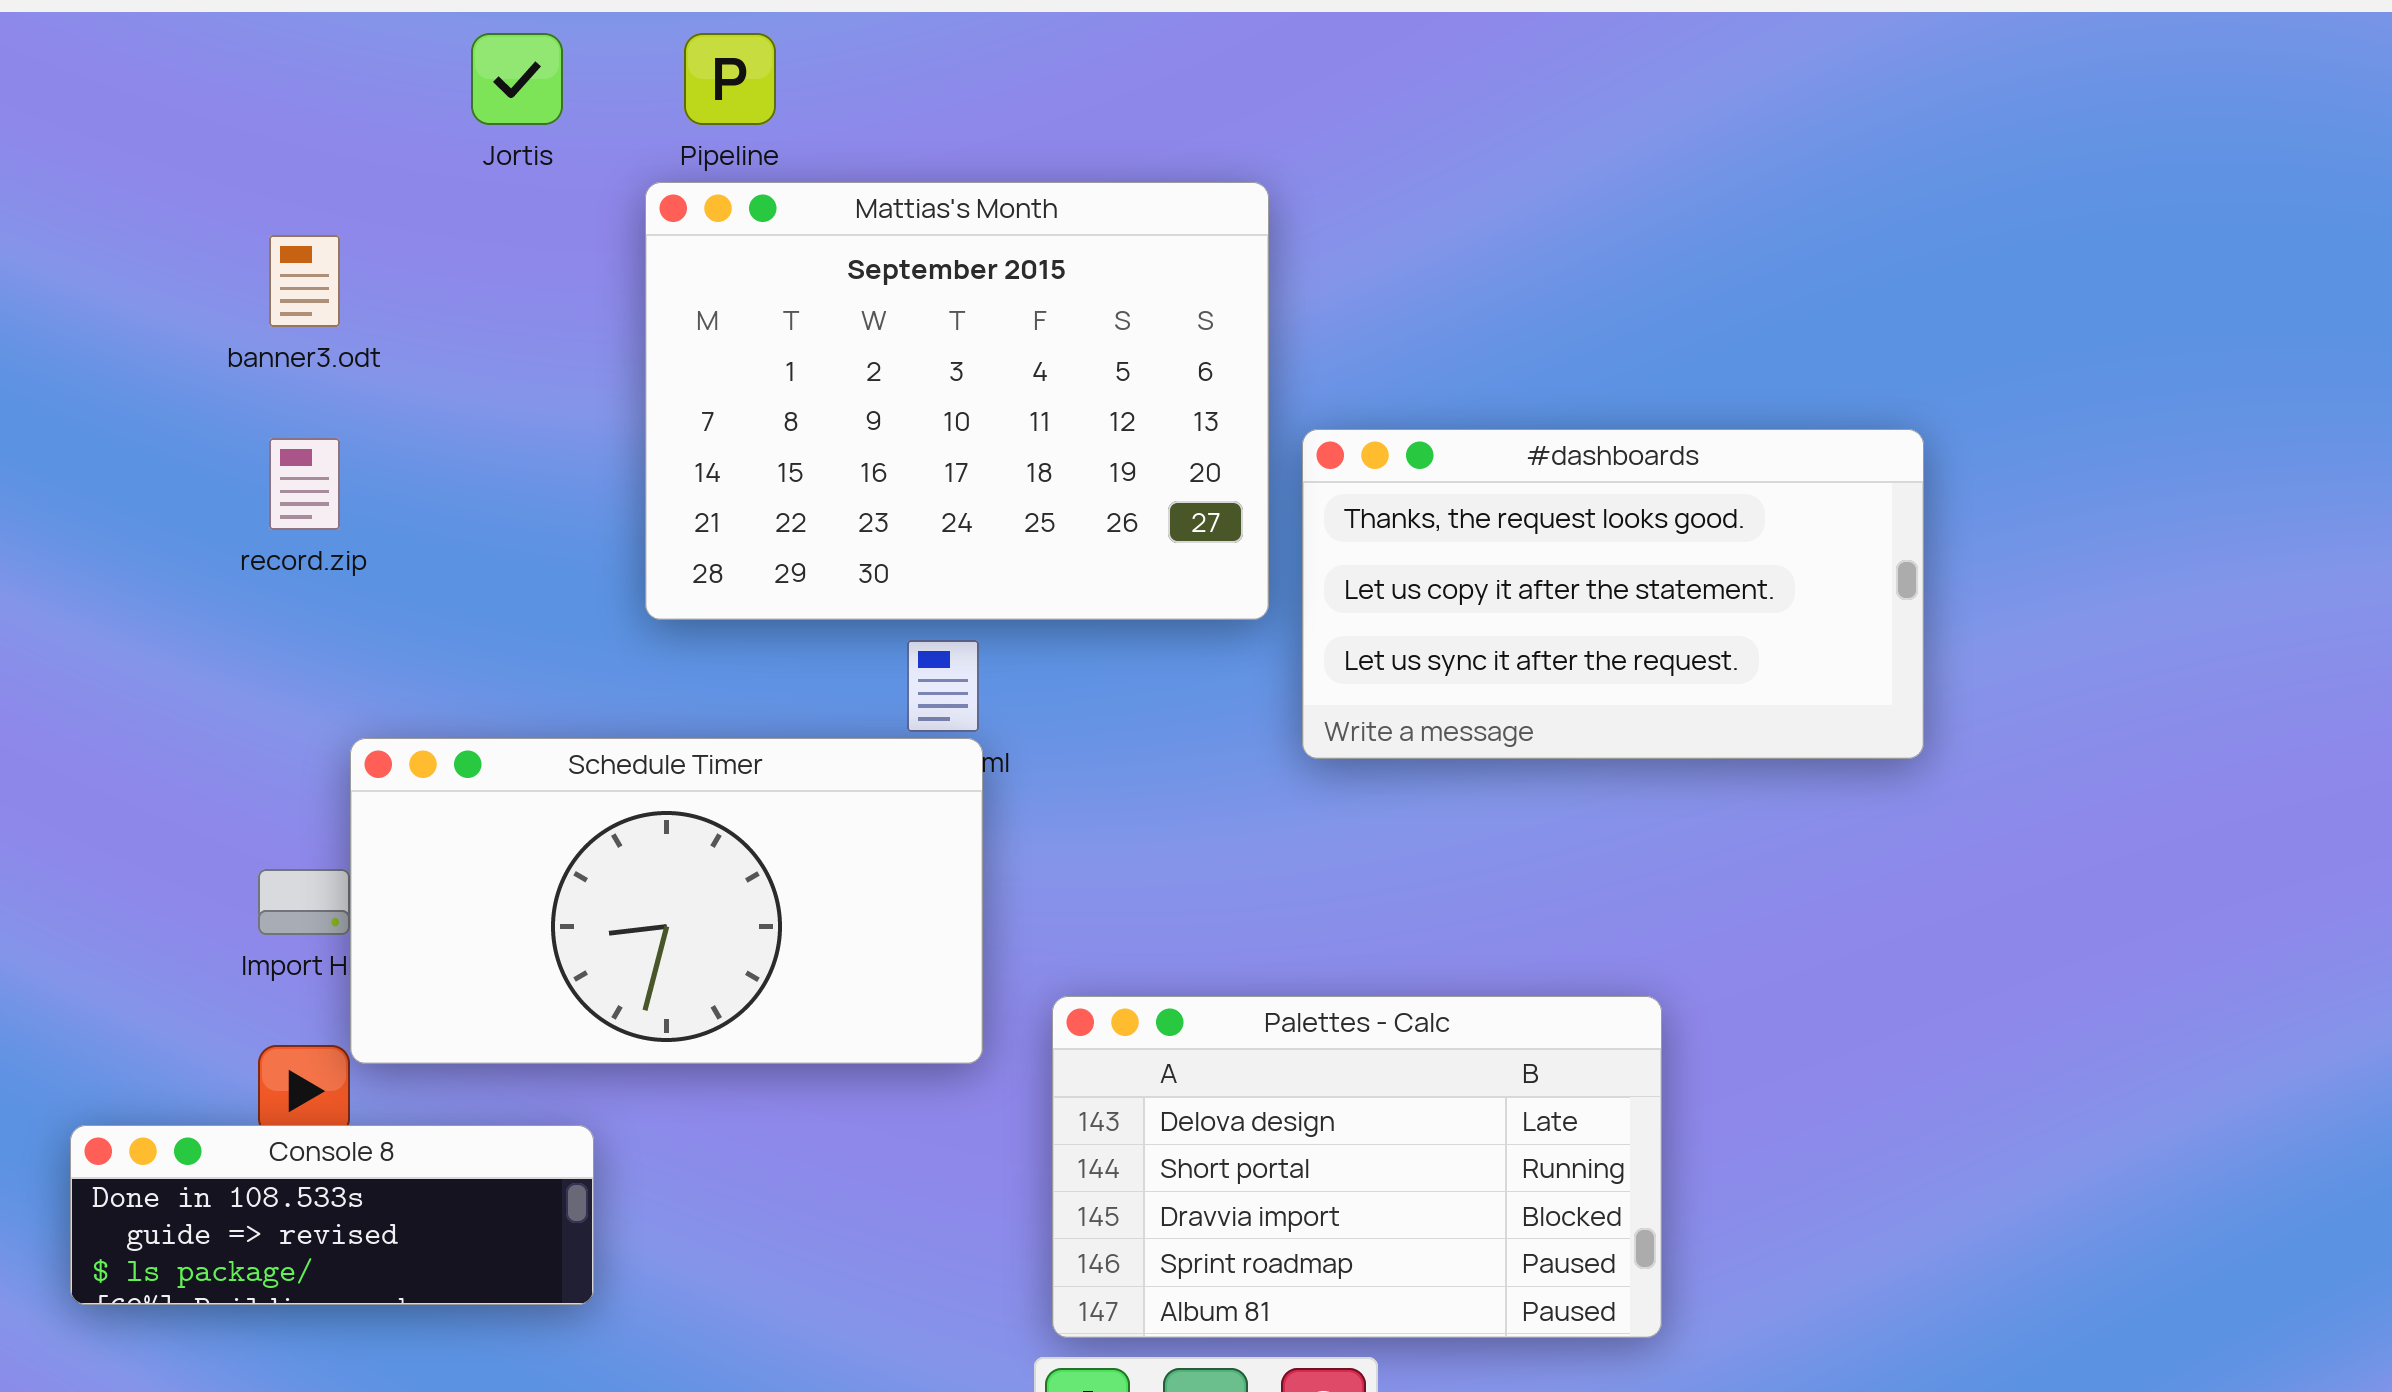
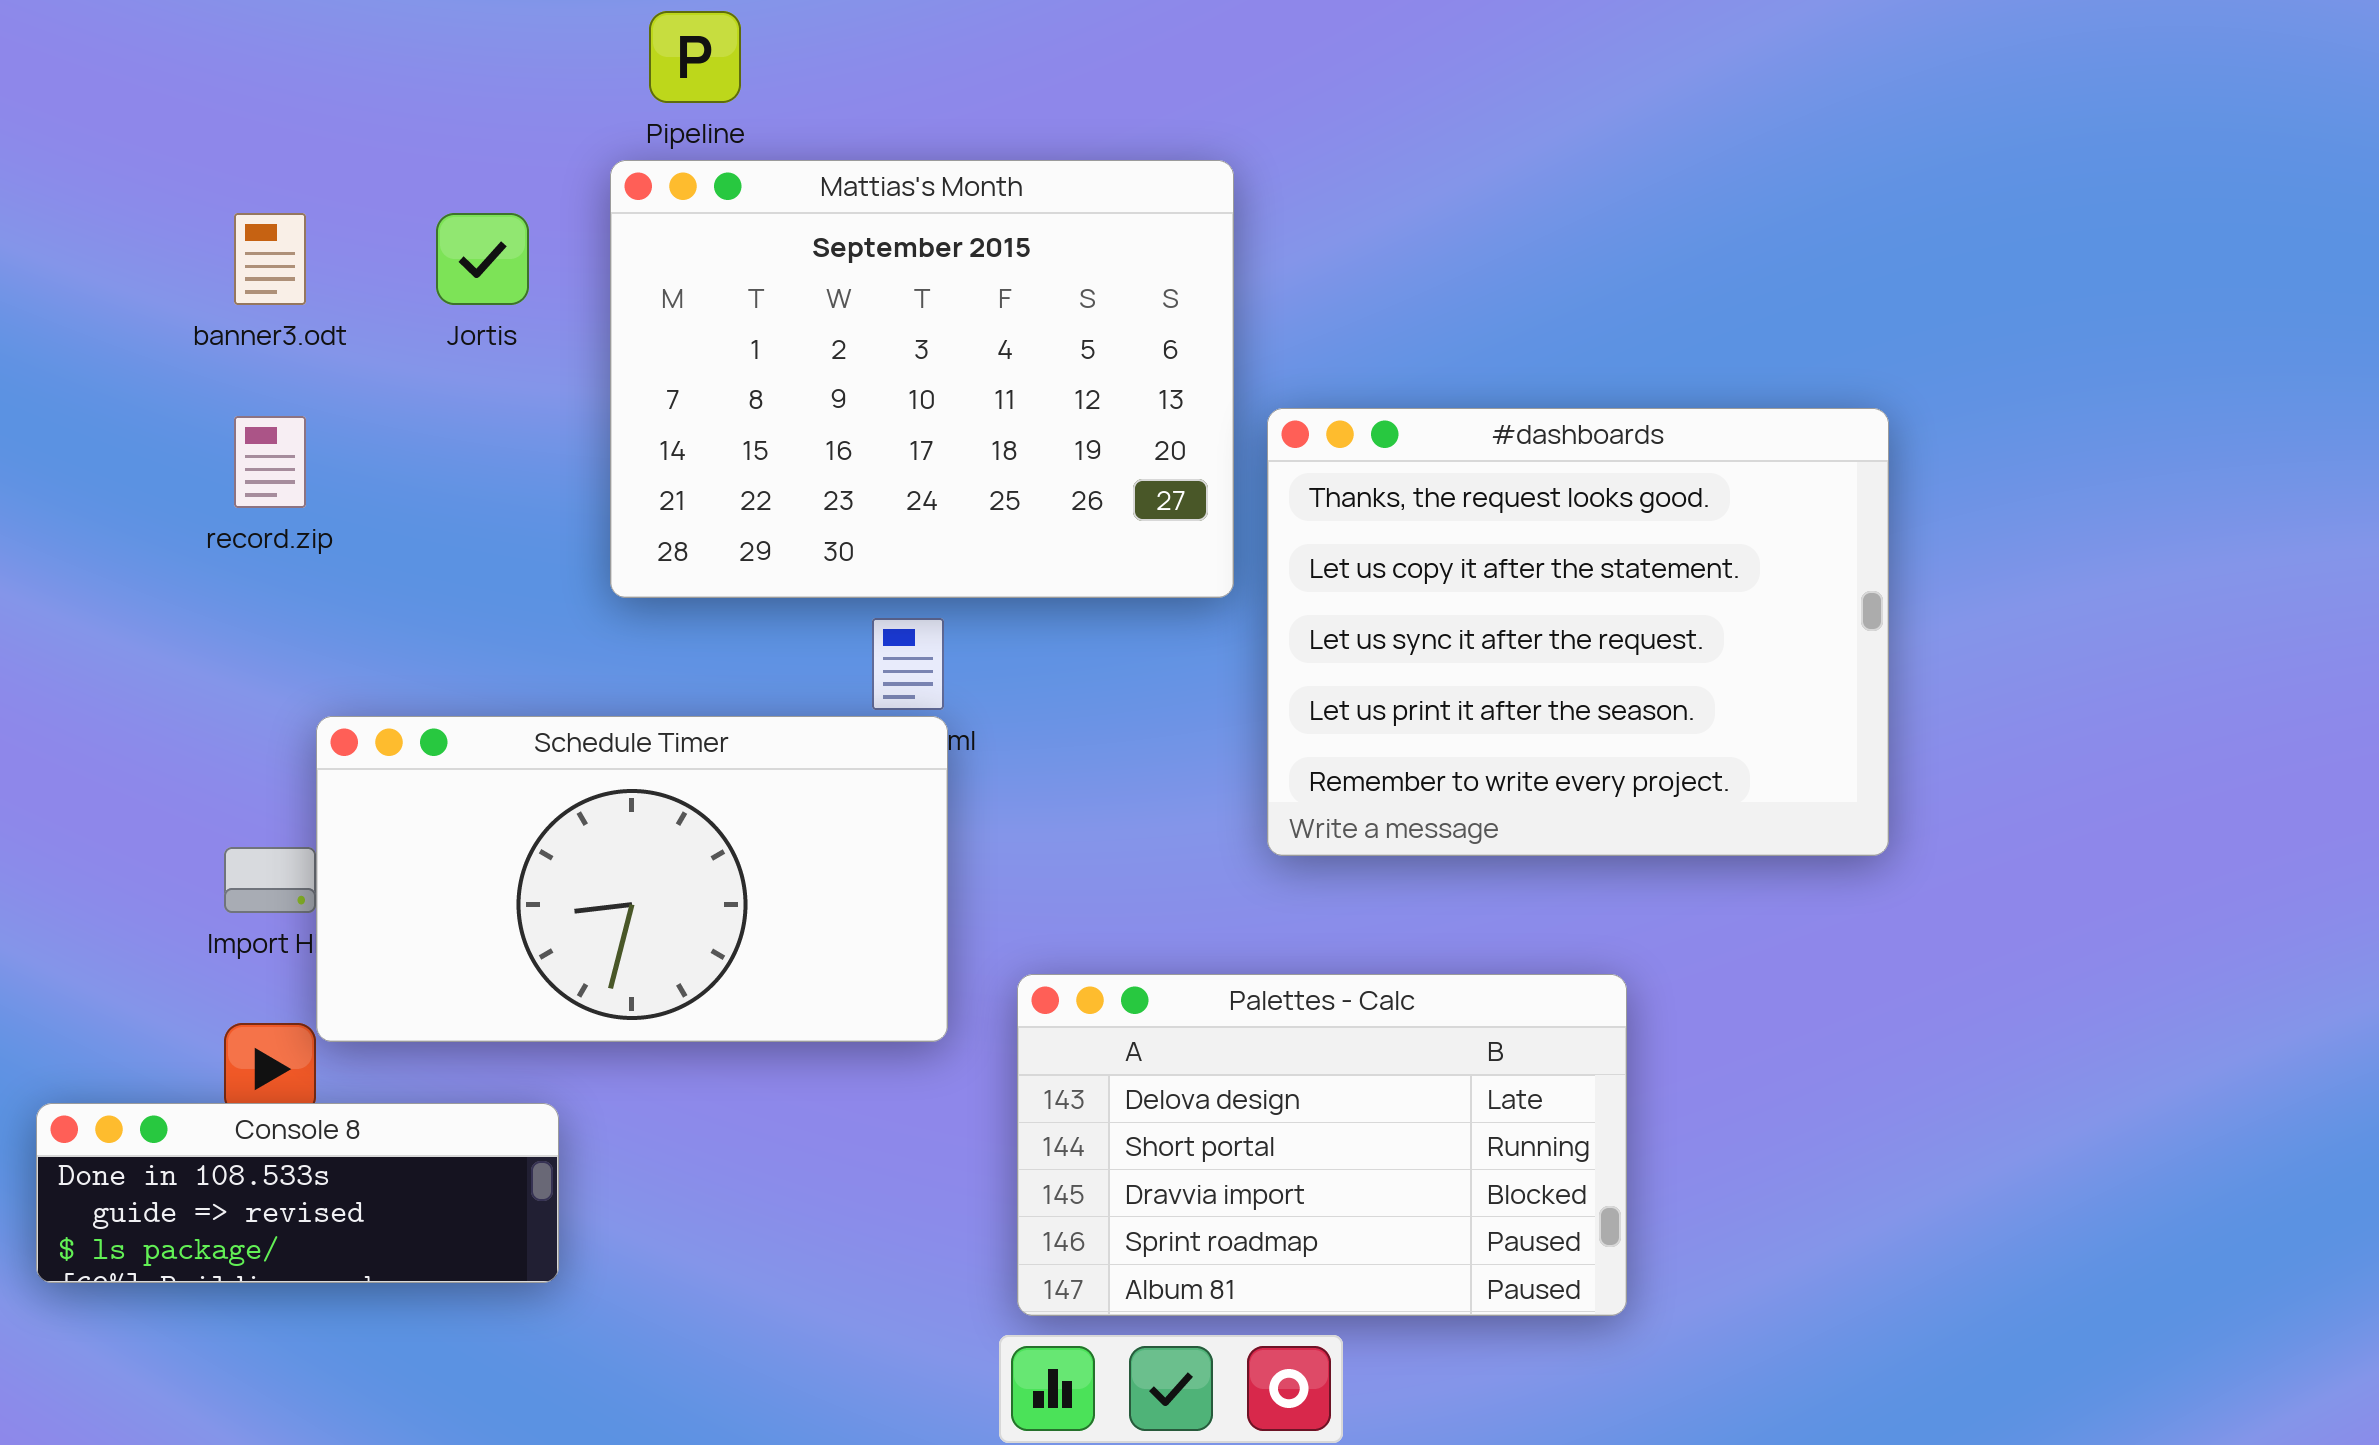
Jortis: [471,33,563,125] -> [436,213,529,305], moved
#dashboards: [1302,429,1924,759] -> [1267,408,1889,856], resized

